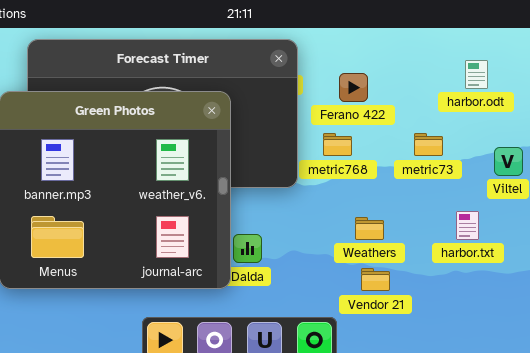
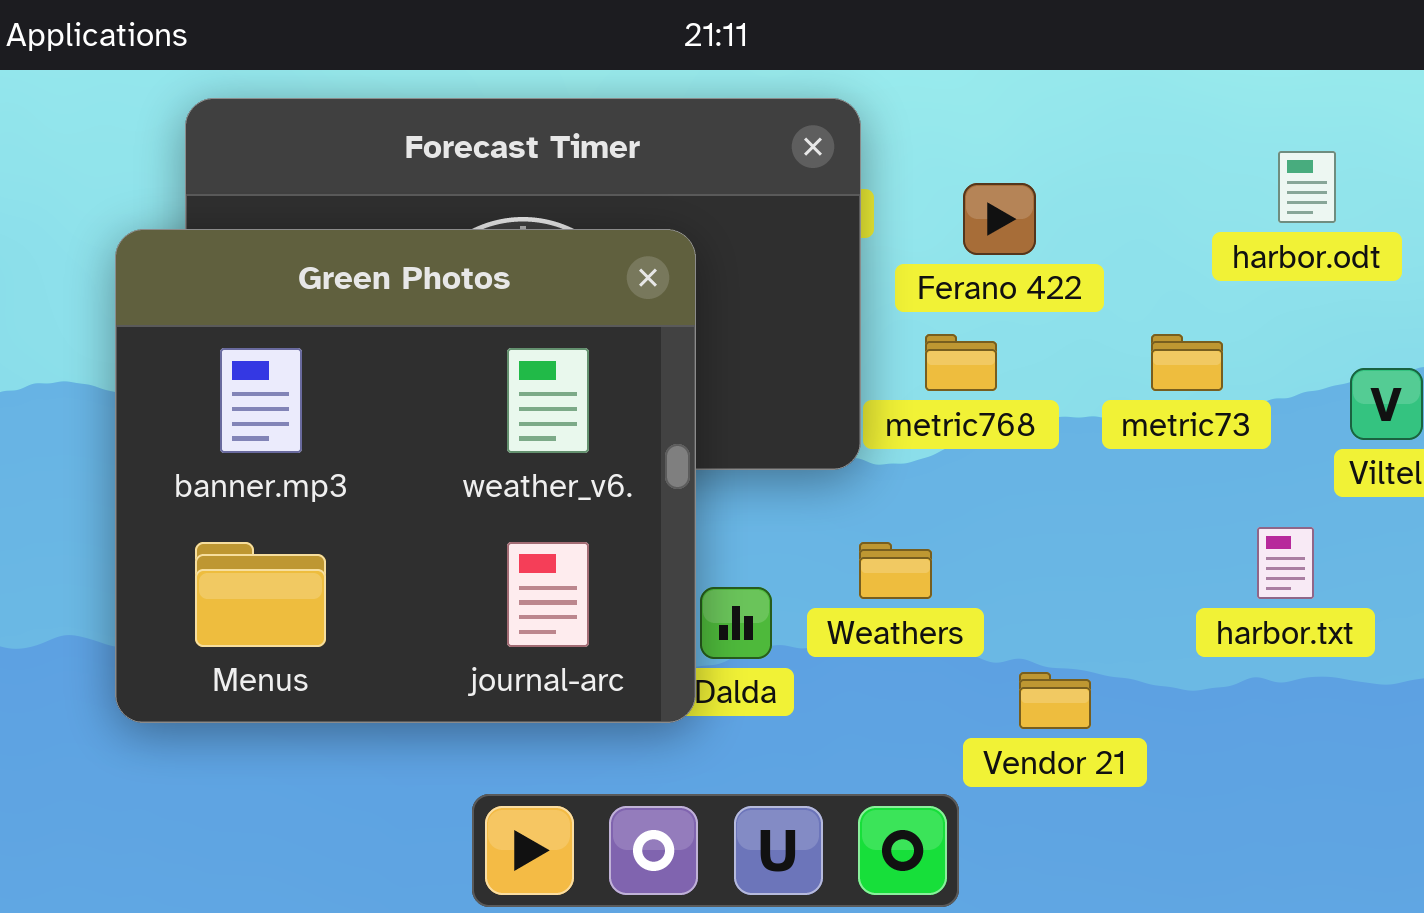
Weathers: [355,217,384,240] -> [859,542,932,599], moved

